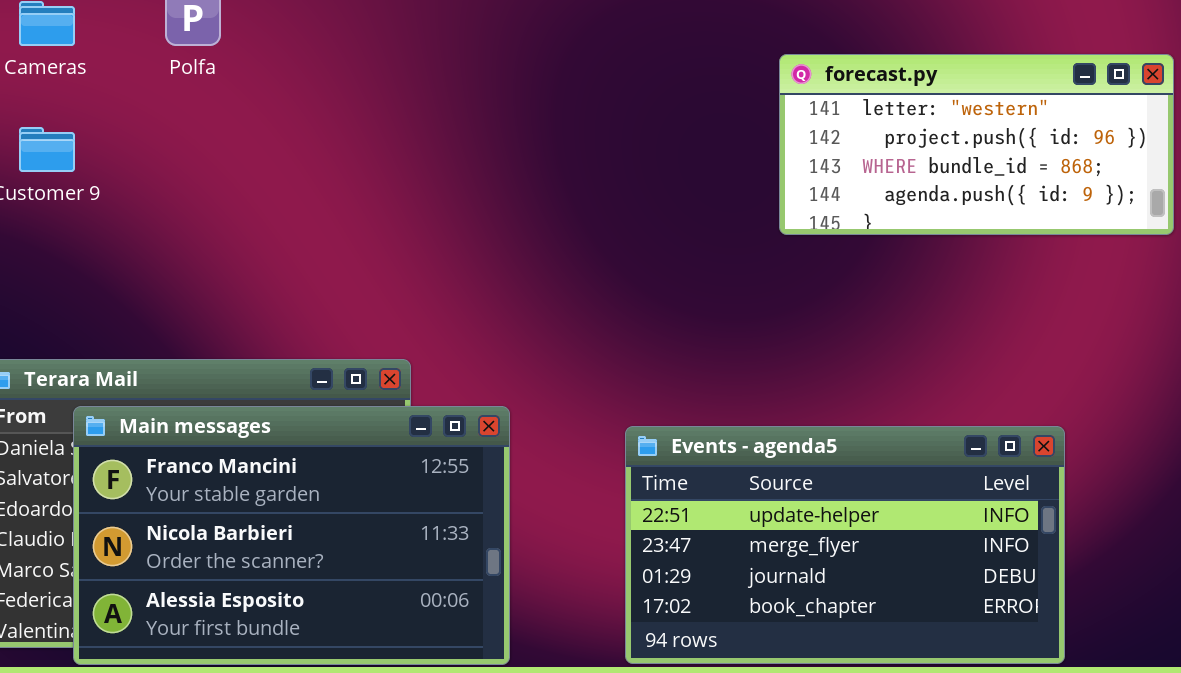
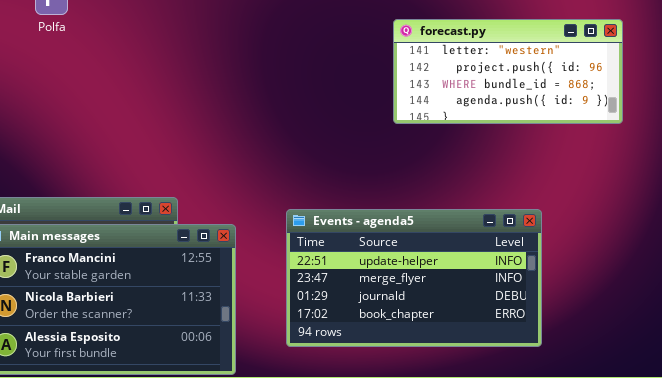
Events - agenda5: [625,426,1065,664] -> [286,209,542,347], moved

